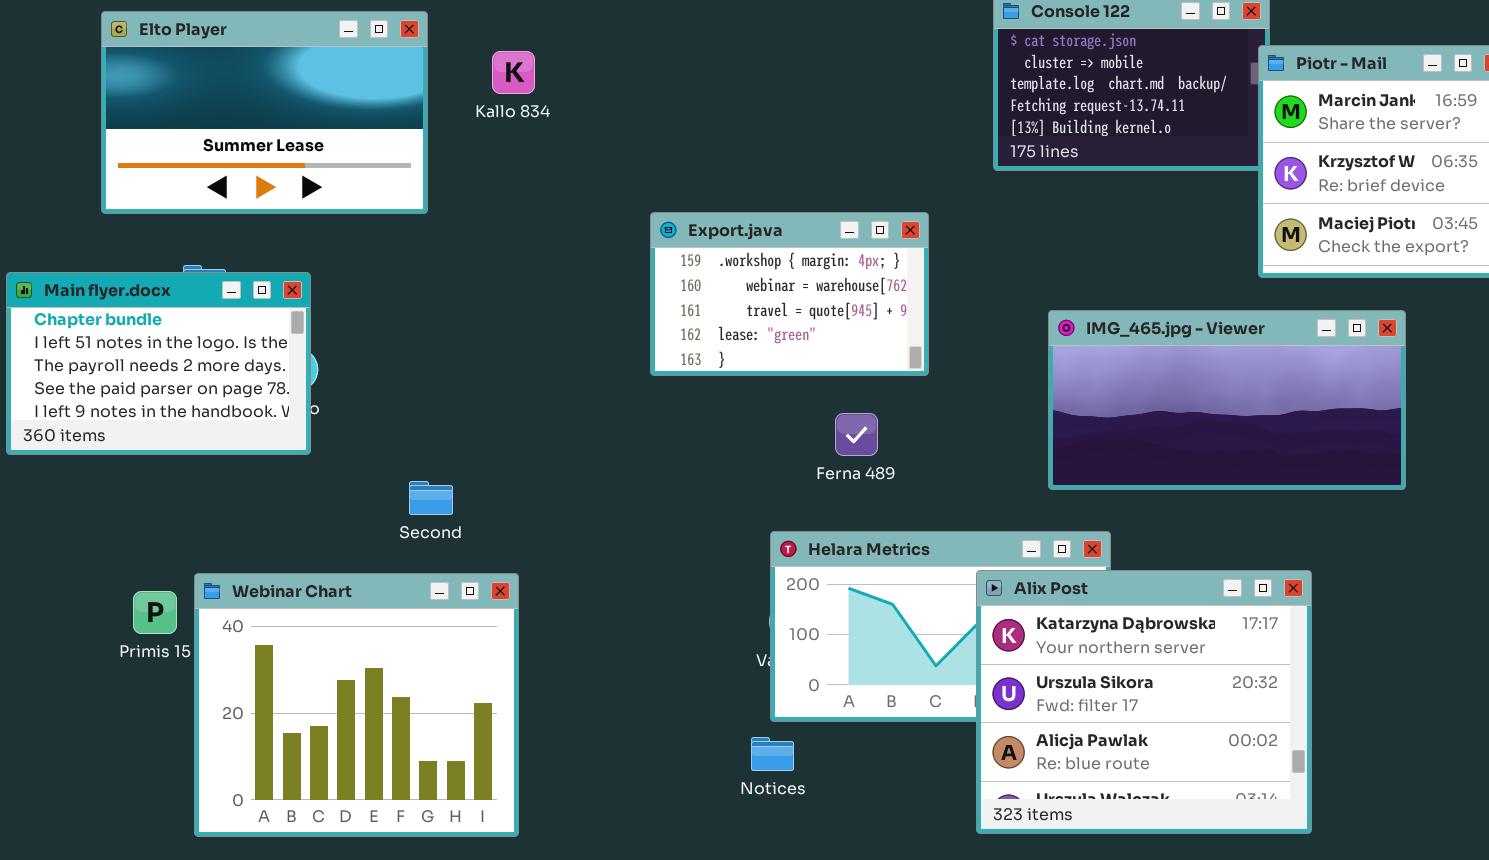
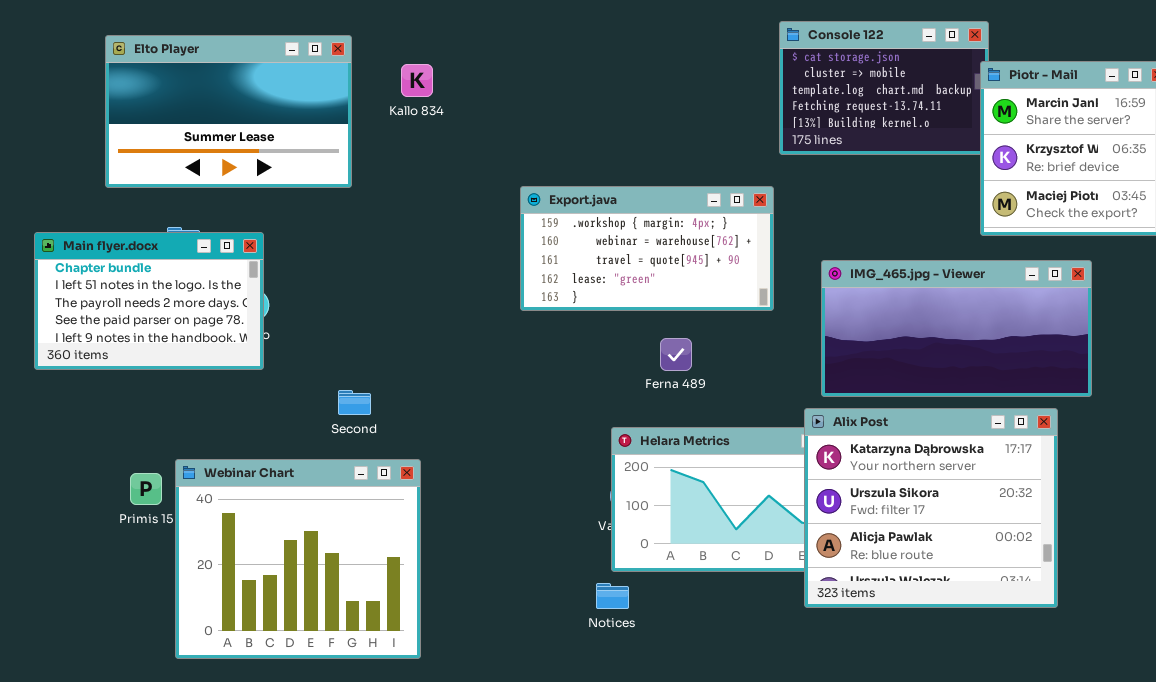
Export.java: [650,212,929,376] -> [520,186,774,311], resized
Alix Post: [976,570,1312,834] -> [804,408,1058,608], moved

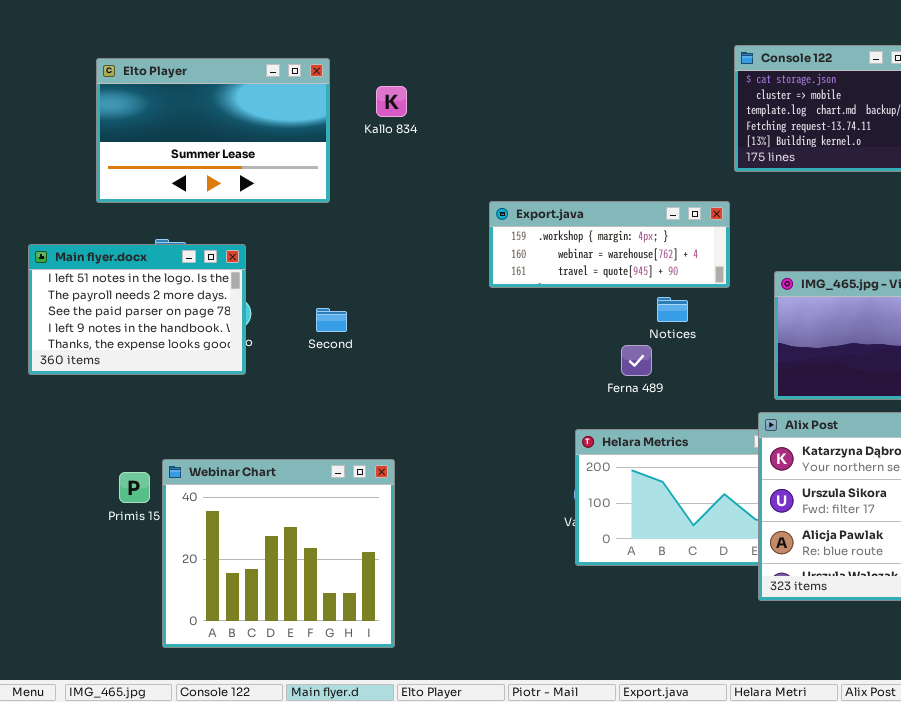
Export.java: [520,186,774,311] -> [489,201,730,288], resized
Main flyer.docx: [34,232,264,370] -> [28,244,246,375], scrolled down 1 row
Second: [338,390,371,415] -> [316,308,347,332], moved
Notices: [596,583,629,609] -> [657,297,688,322], moved

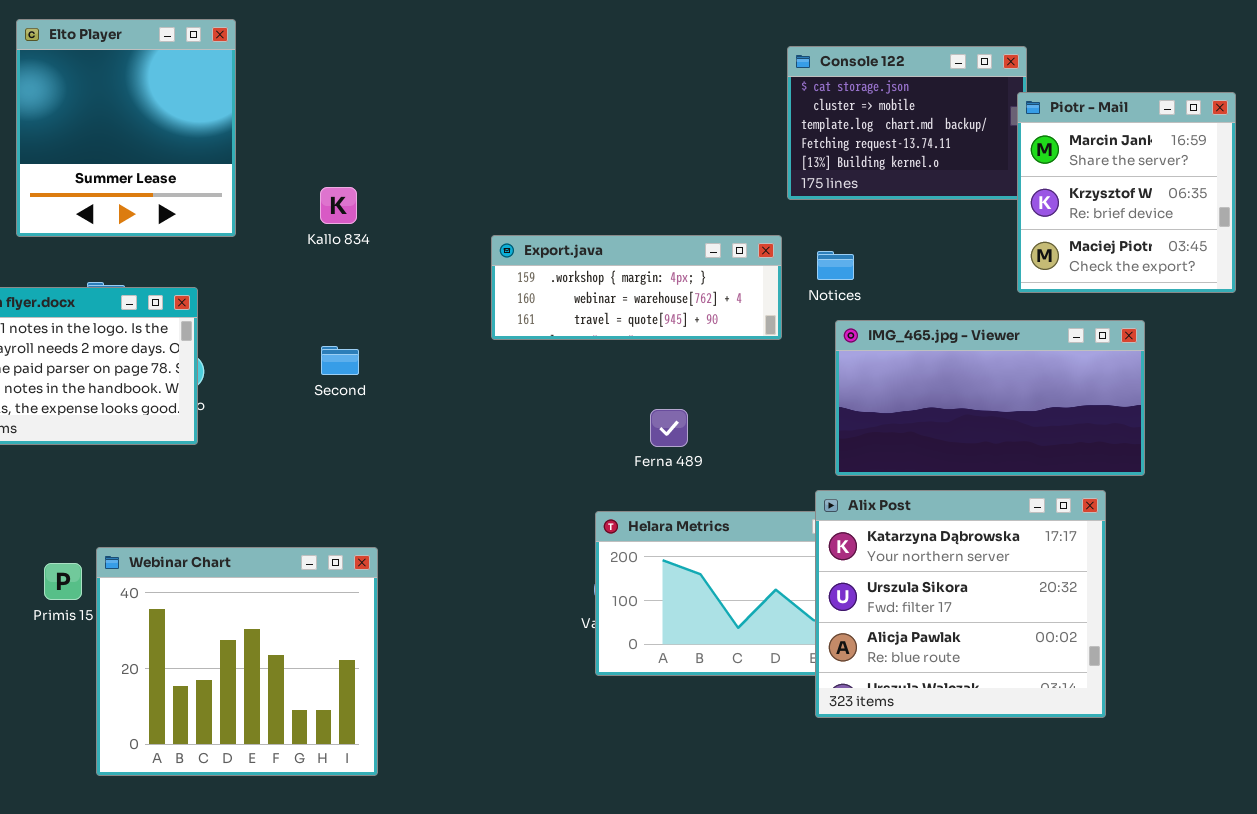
Elto Player: [96,58,330,203] -> [16,19,236,237], resized
Kallo 834: [376,86,407,117] -> [320,187,357,224], moved
Notices: [657,297,688,322] -> [817,251,854,280], moved
Second: [316,308,347,332] -> [321,346,359,375], moved

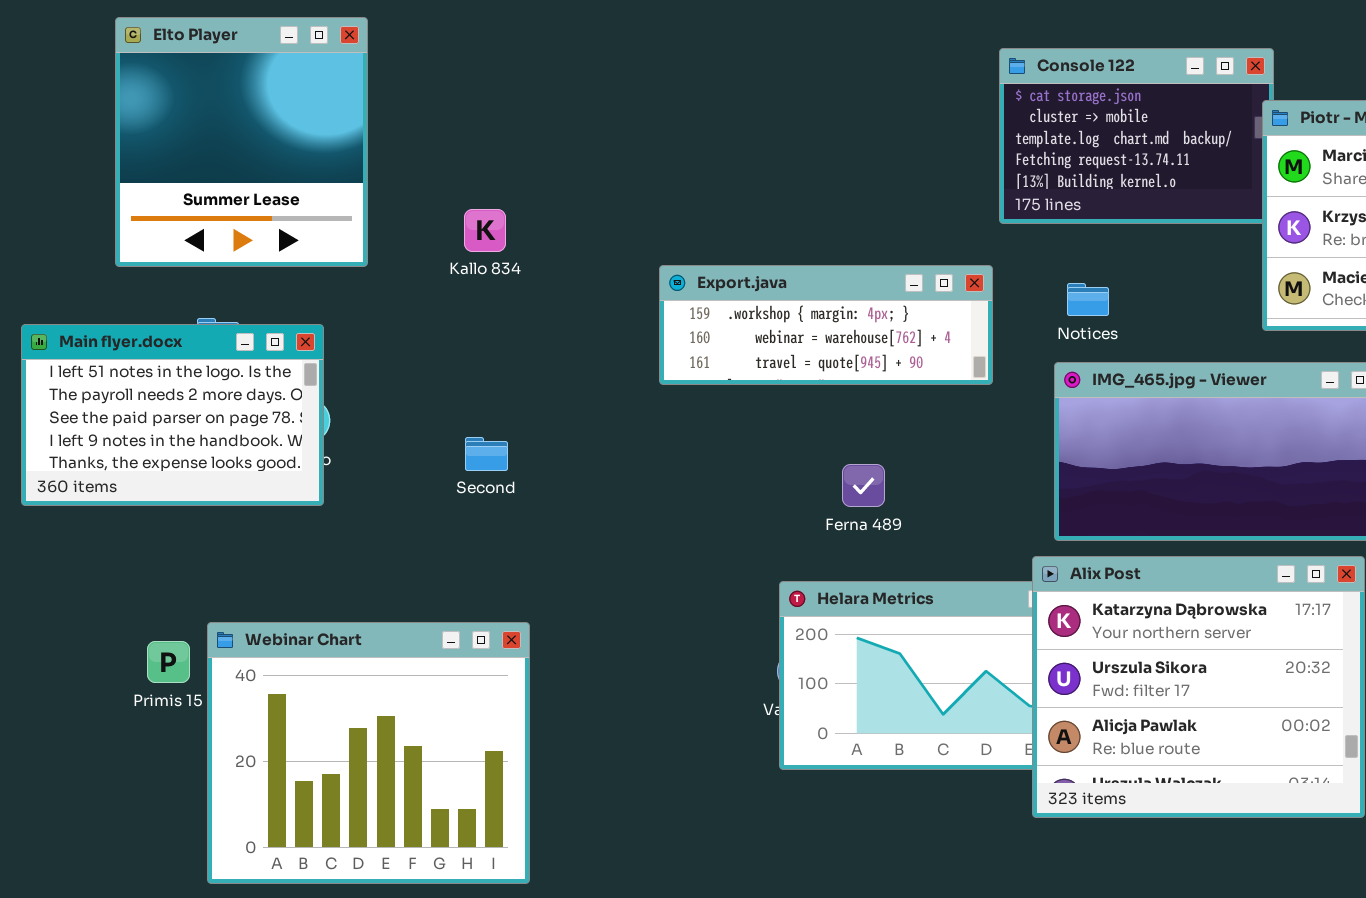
Notices: [817,251,854,280] -> [1067,283,1109,316], moved
Second: [321,346,359,375] -> [465,437,508,471], moved

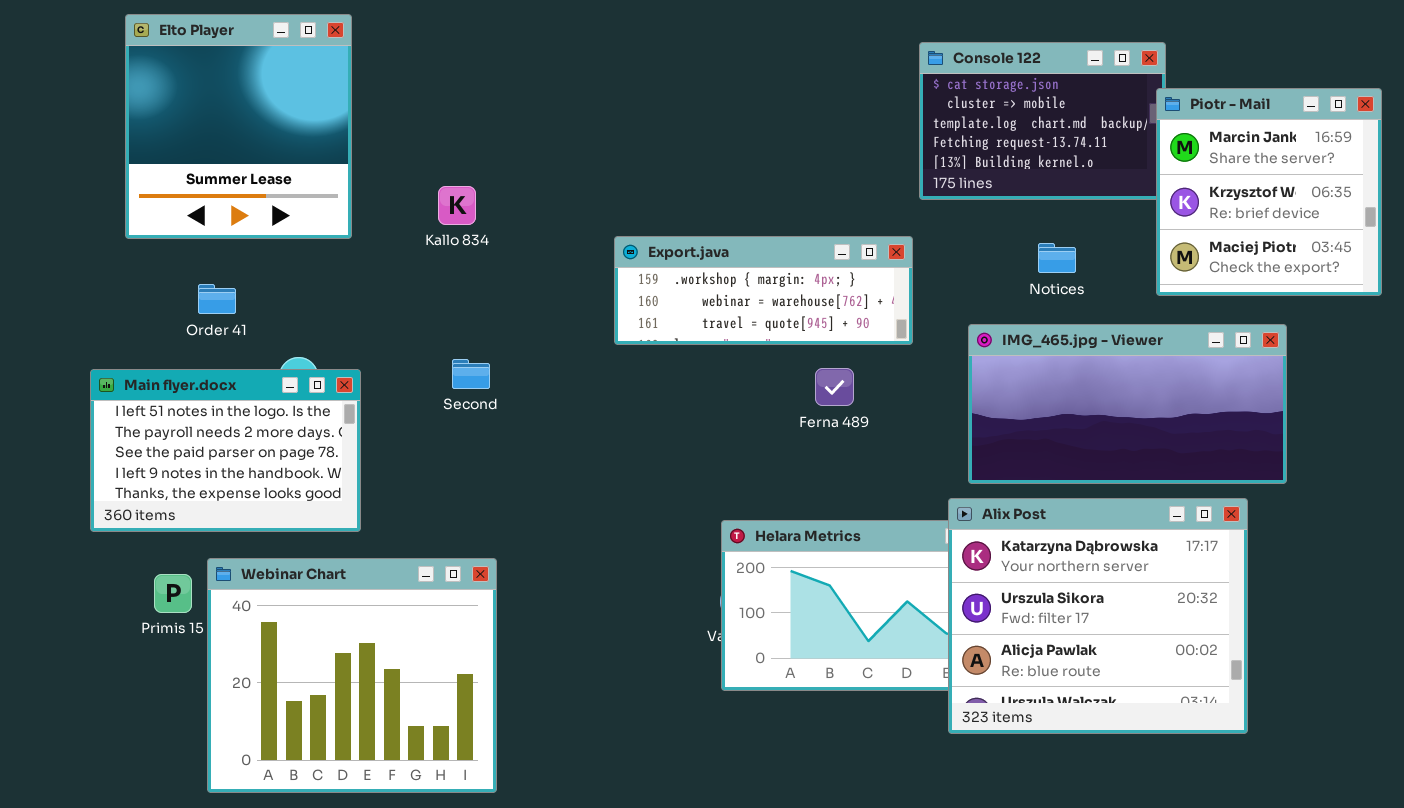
Notices: [1067,283,1109,316] -> [1038,243,1076,273], moved
Main flyer.docx: [21,324,324,506] -> [90,369,361,532], moved
Second: [465,437,508,471] -> [452,359,490,389], moved
Ferna 489: [842,464,885,507] -> [815,368,854,406], moved

